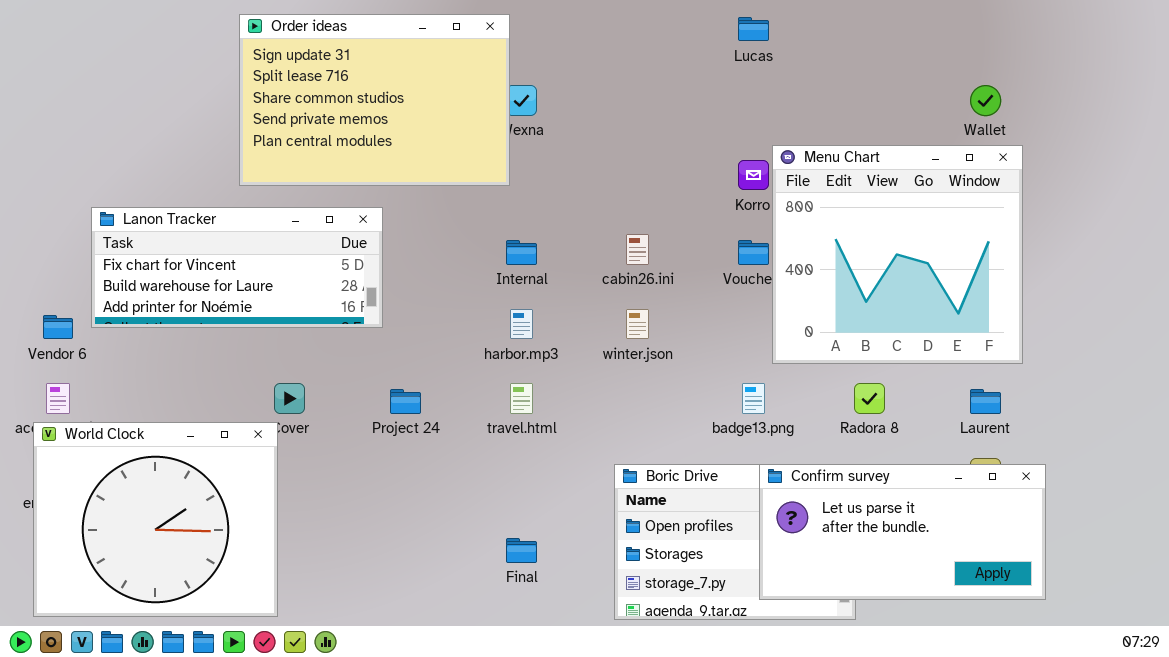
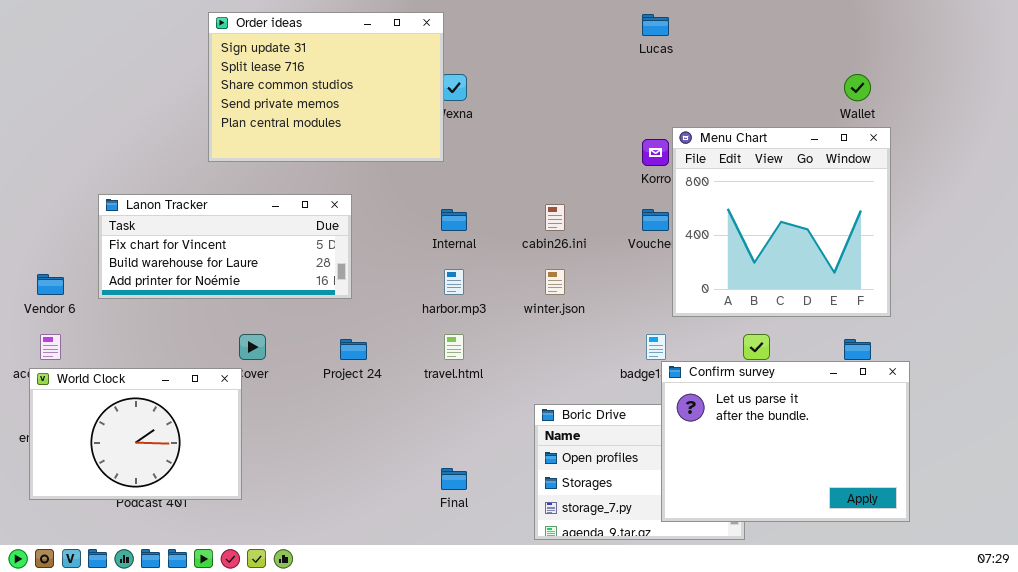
Lanon Tracker: [91,207,383,328] -> [98,194,352,299], moved
World Clock: [33,422,278,617] -> [29,368,242,500], resized
Confirm survey: [759,464,1046,600] -> [661,361,910,522], resized

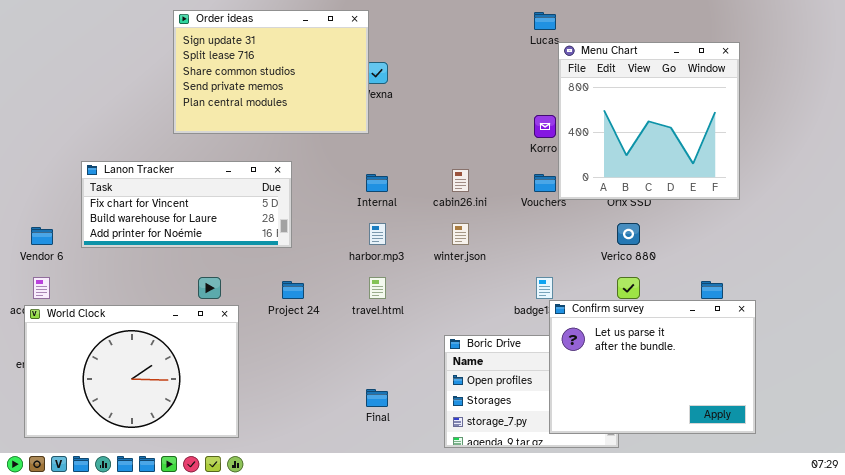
Menu Chart: [672,127,891,317] -> [558,42,740,200], moved
World Clock: [29,368,242,500] -> [24,305,239,438], resized

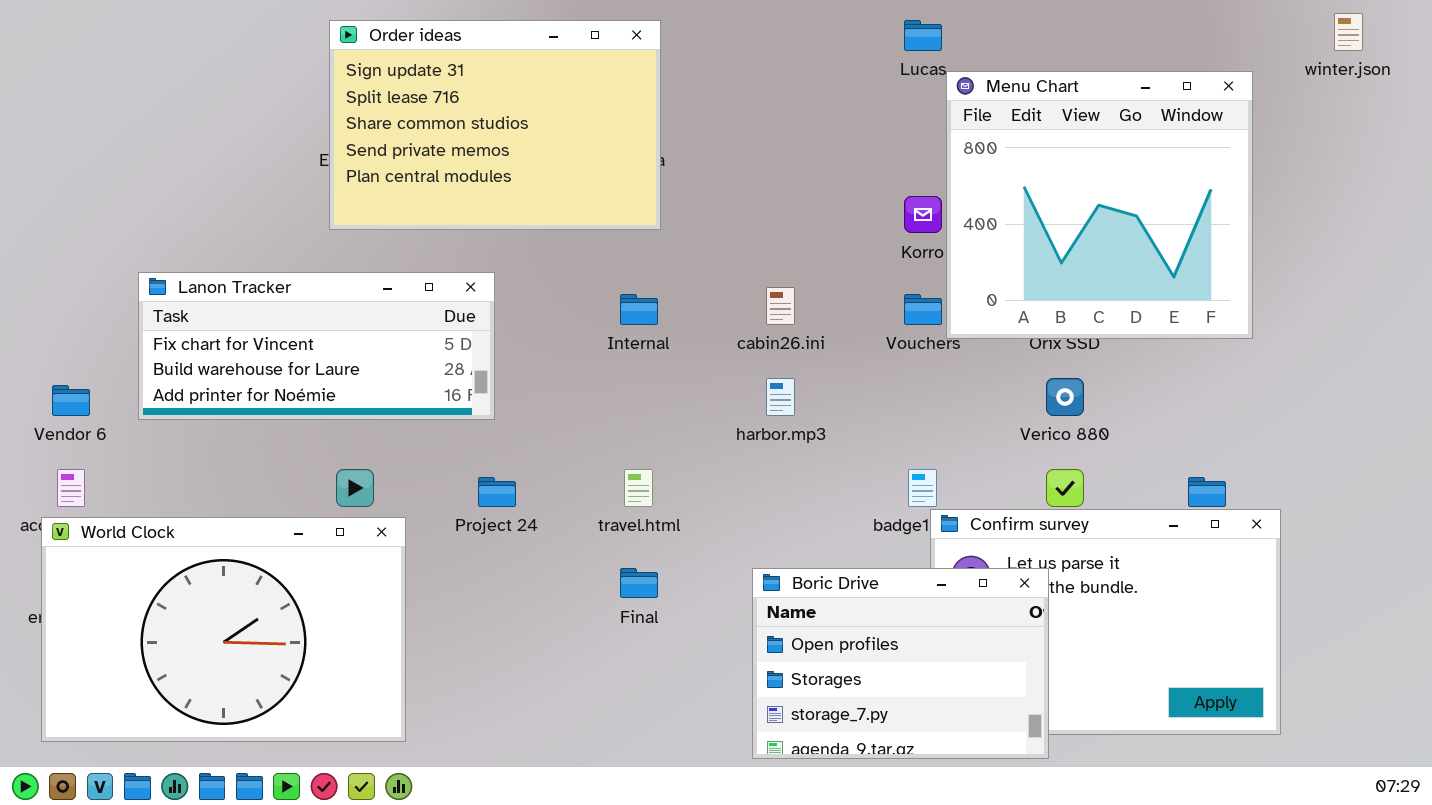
Order ideas: [173,10,369,134] -> [329,20,661,230], moved
harbor.mp3: [369,223,386,245] -> [766,378,795,416], moved
winter.json: [452,223,469,245] -> [1334,13,1363,51], moved
Boric Drive: [444,335,619,448] -> [752,568,1049,759], raised
Final: [366,389,388,407] -> [620,568,658,598], moved

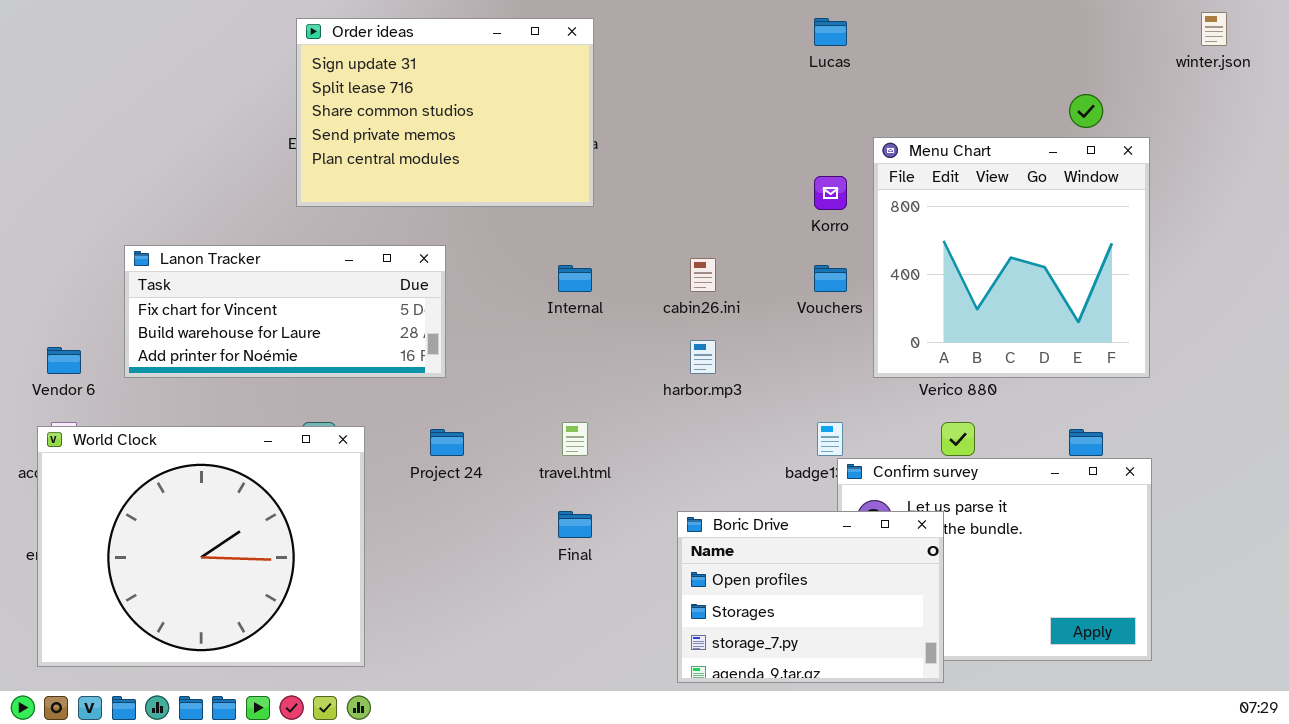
Menu Chart: [946,71,1253,339] -> [873,137,1150,378], moved
World Clock: [41,517,406,742] -> [37,426,365,667], resized

